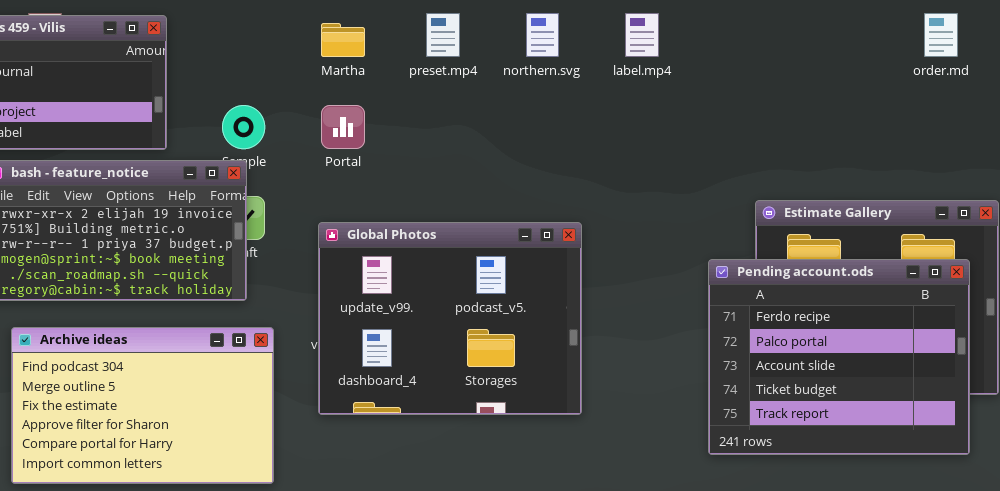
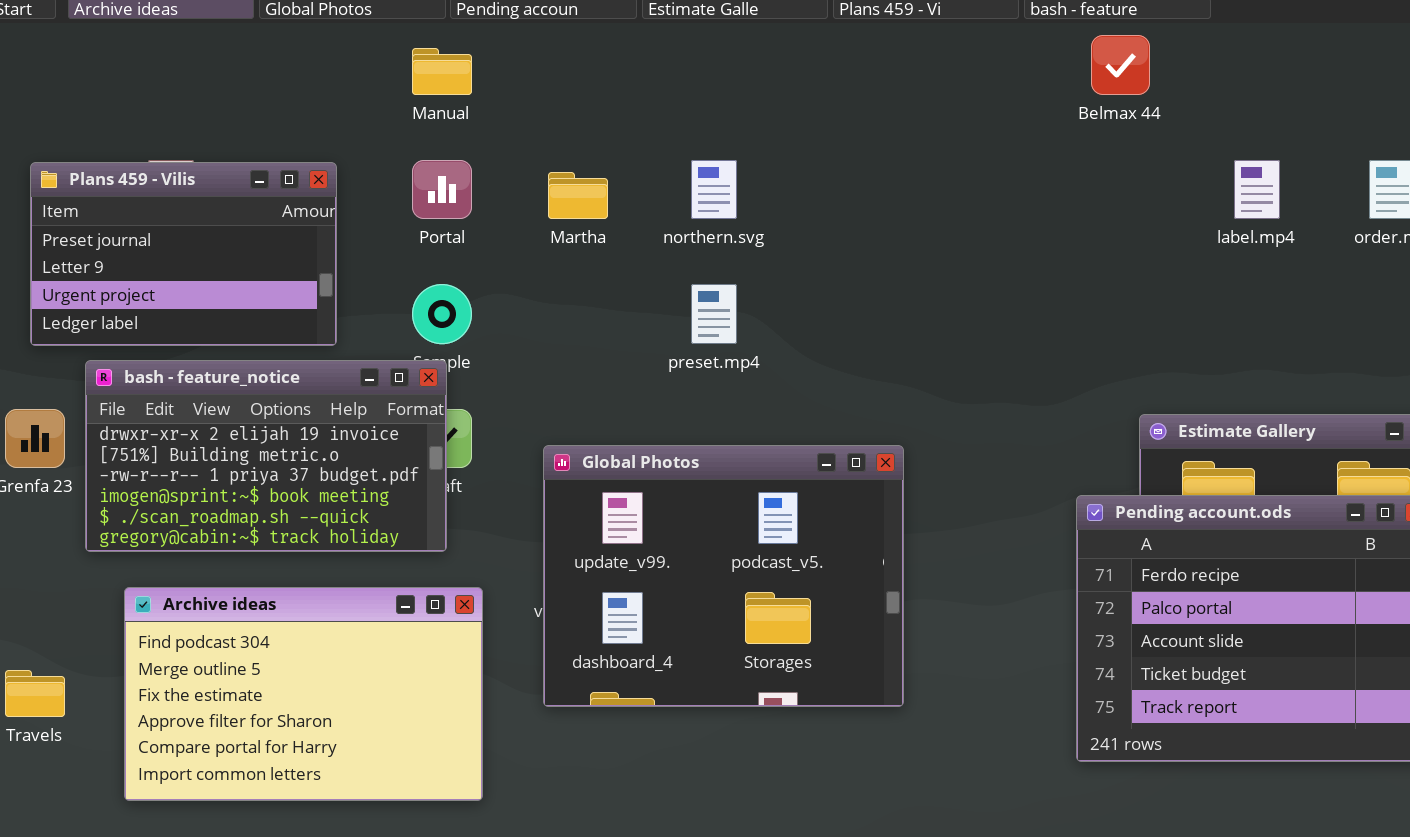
preset.mp4: [426,13,460,57] -> [691,284,737,344], moved
northern.svg: [526,13,559,57] -> [691,160,737,219], moved
label.mp4: [625,13,659,57] -> [1234,160,1280,219], moved
Portal: [321,105,365,149] -> [412,160,472,219], moved

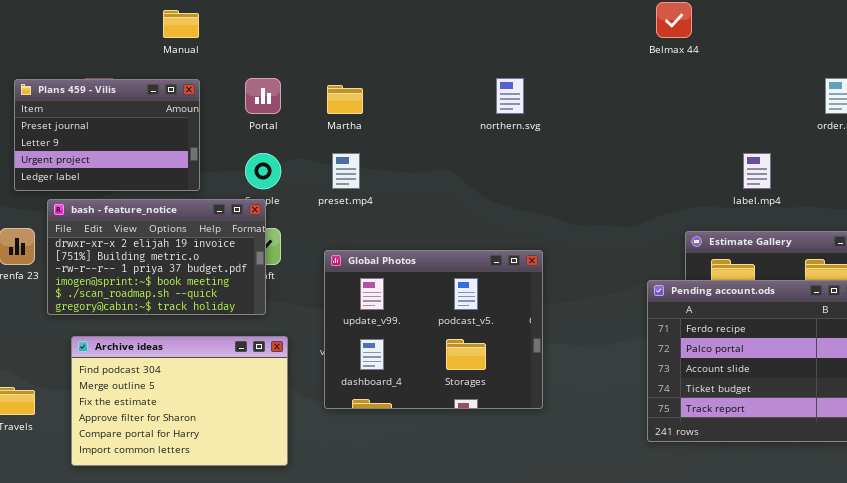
Manual: [412,48,472,95] -> [163,10,199,38], moved
northern.svg: [691,160,737,219] -> [496,78,524,114], moved
label.mp4: [1234,160,1280,219] -> [743,153,771,189], moved
preset.mp4: [691,284,737,344] -> [332,153,360,189], moved

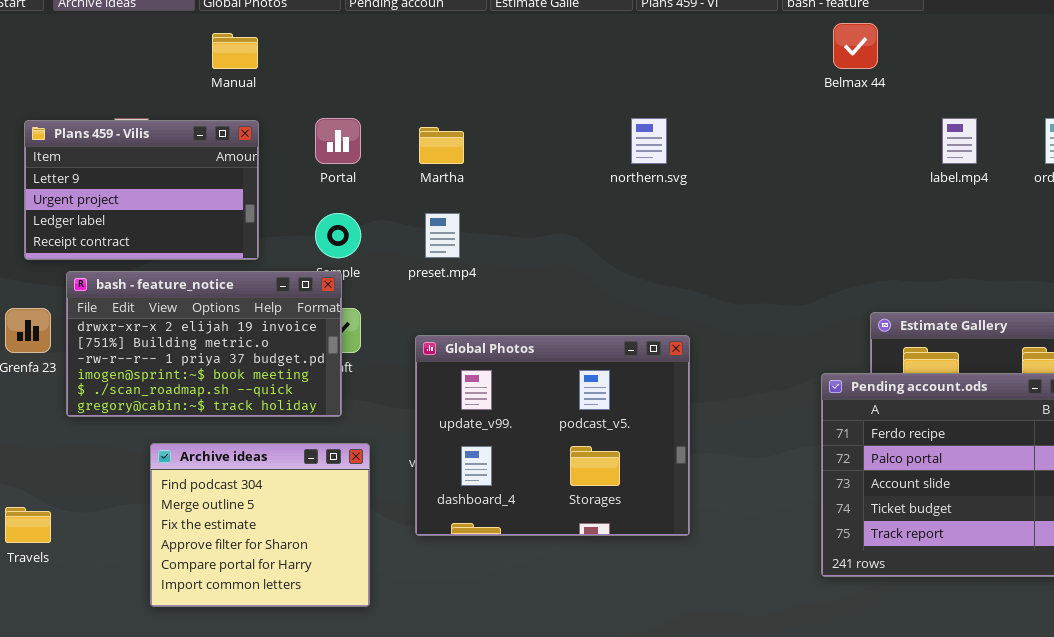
Plans 459 - Vilis: [14,79,200,191] -> [24,120,259,260], scrolled down 1 row
label.mp4: [743,153,771,189] -> [942,118,977,164], moved
Archive ideas: [71,336,288,466] -> [150,443,370,607], resized

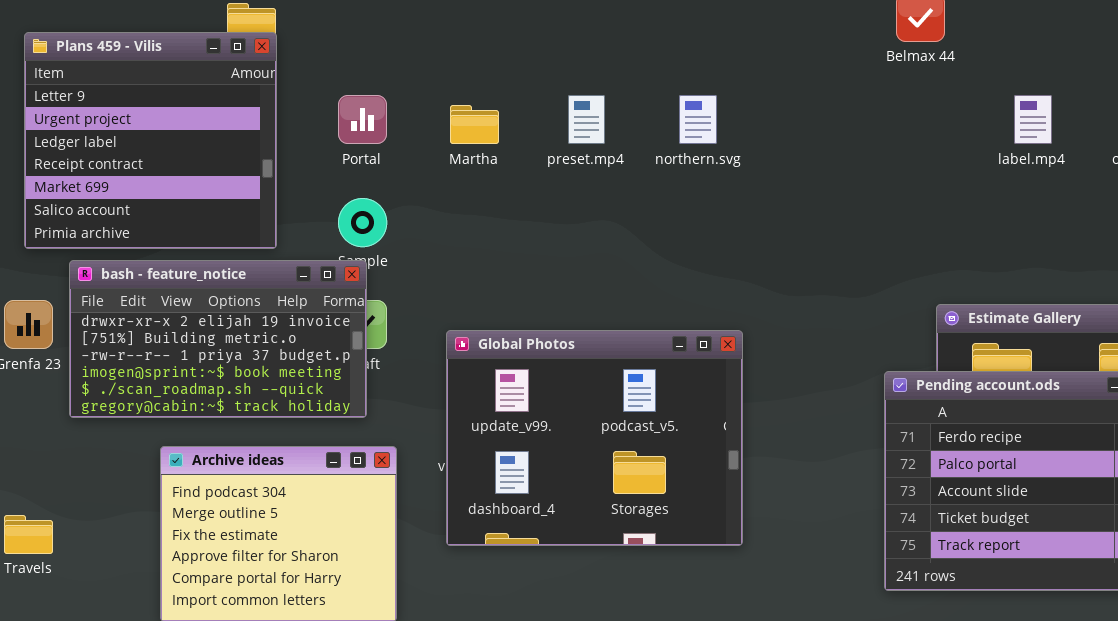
Plans 459 - Vilis: [24,120,259,260] -> [24,32,277,249], resized
preset.mp4: [425,213,460,258] -> [568,95,605,144], moved

